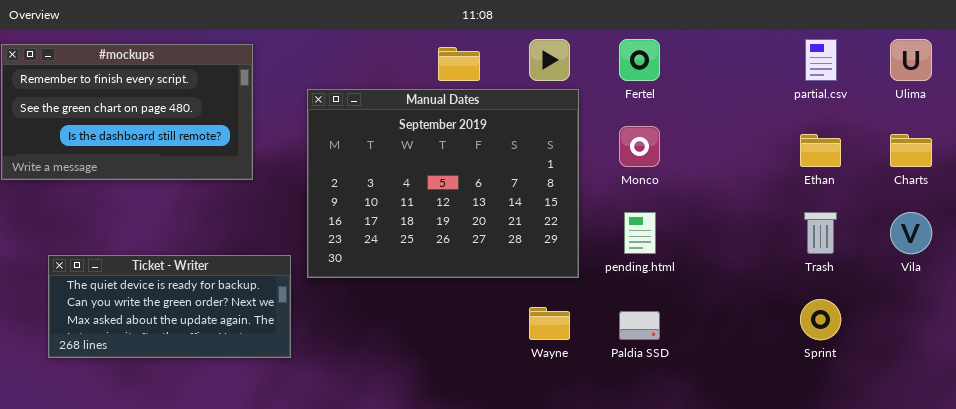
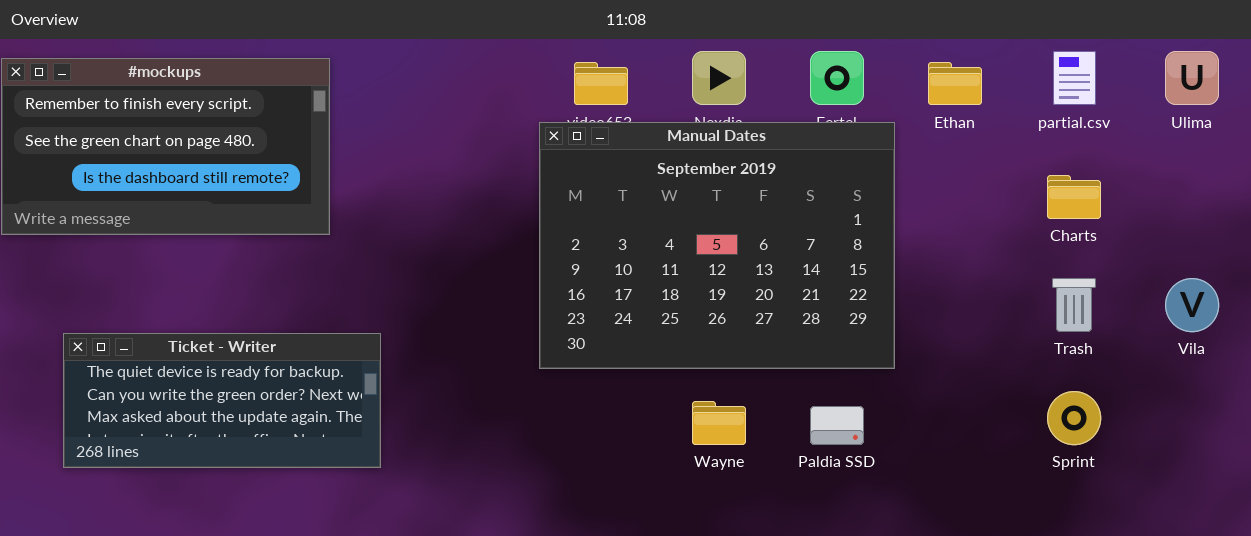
Manual Dates: [307,89,579,278] -> [539,122,895,369], moved
Ethan: [800,134,841,167] -> [928,62,982,105], moved
Charts: [890,134,932,167] -> [1047,175,1101,219], moved

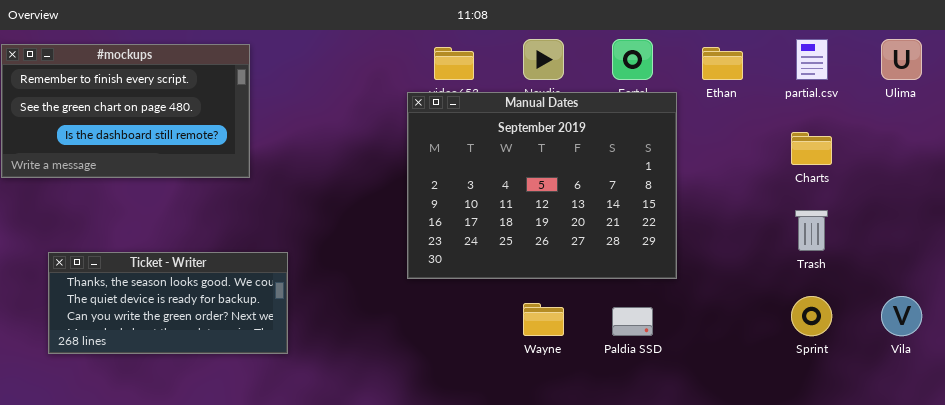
Vila: [1165,278,1219,332] -> [881,296,922,336], moved
Ticket - Writer: [63,333,381,468] -> [48,252,288,354], scrolled up 1 row

